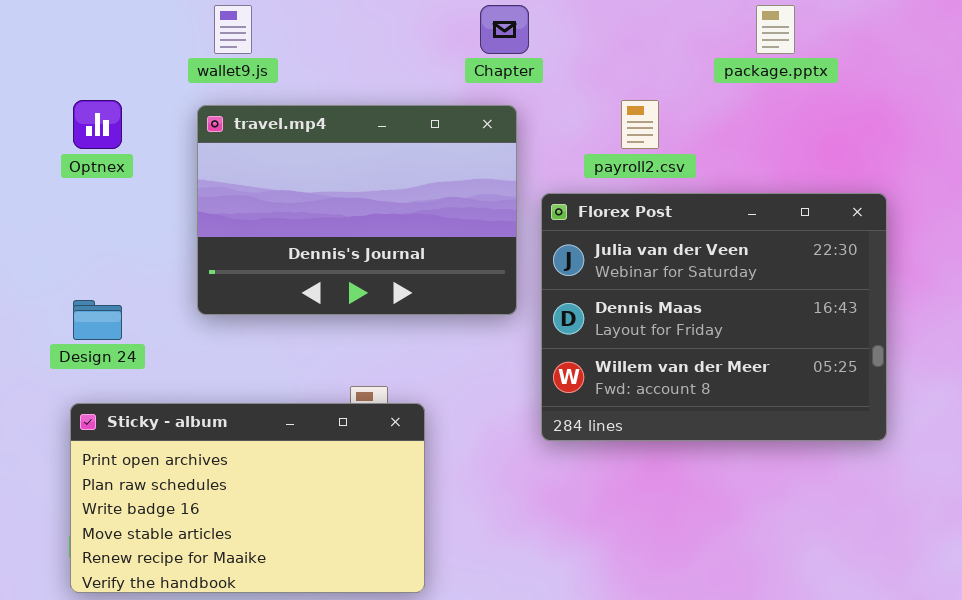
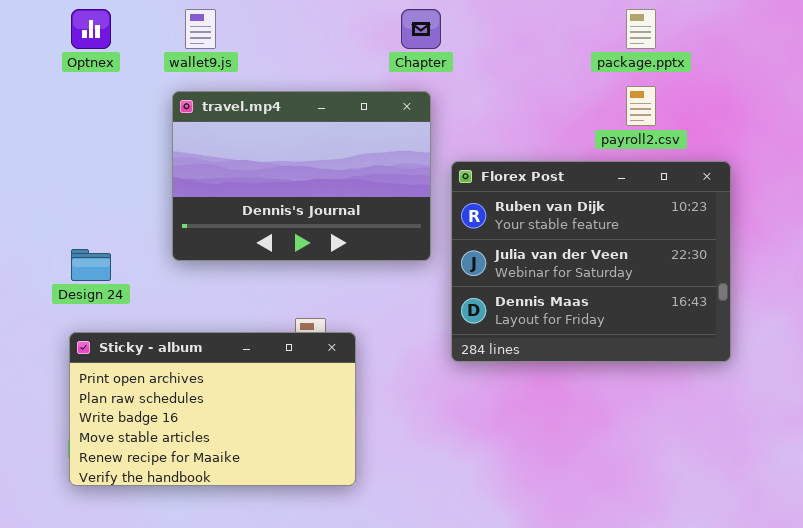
Optnex: [73,100,122,149] -> [71,9,111,49], moved
payroll2.csv: [621,100,659,149] -> [626,86,656,126], moved
Florex Post: [541,193,887,441] -> [451,161,731,362], scrolled up 1 row

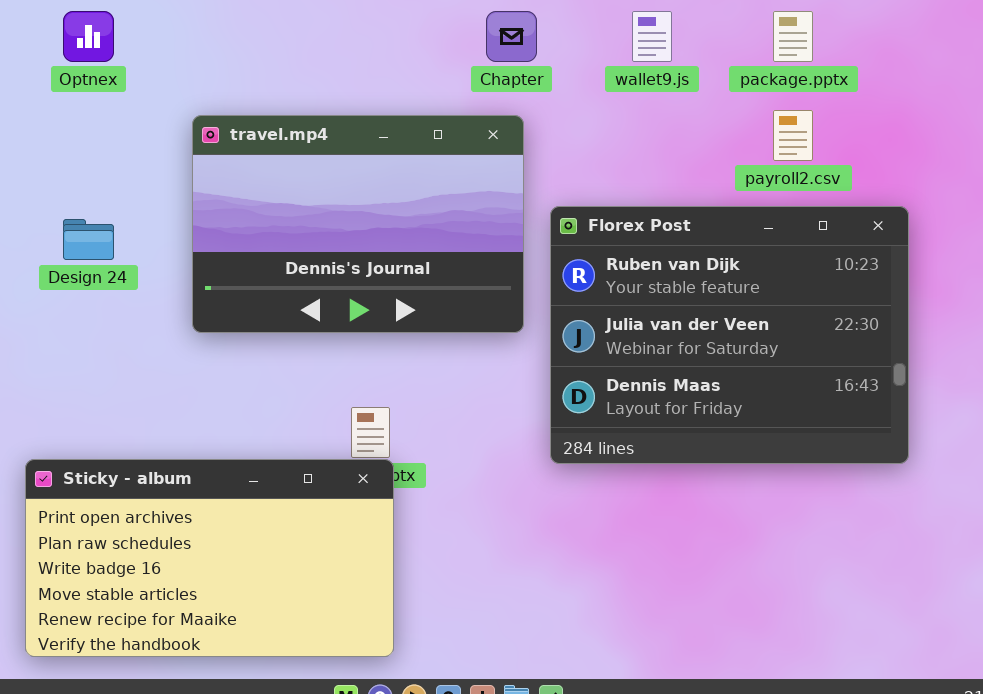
wallet9.js: [185,9,216,49] -> [632,11,672,62], moved
Design 24: [71,249,111,281] -> [63,219,114,260], moved
Sticky - album: [69,332,356,486] -> [25,459,394,657], moved

